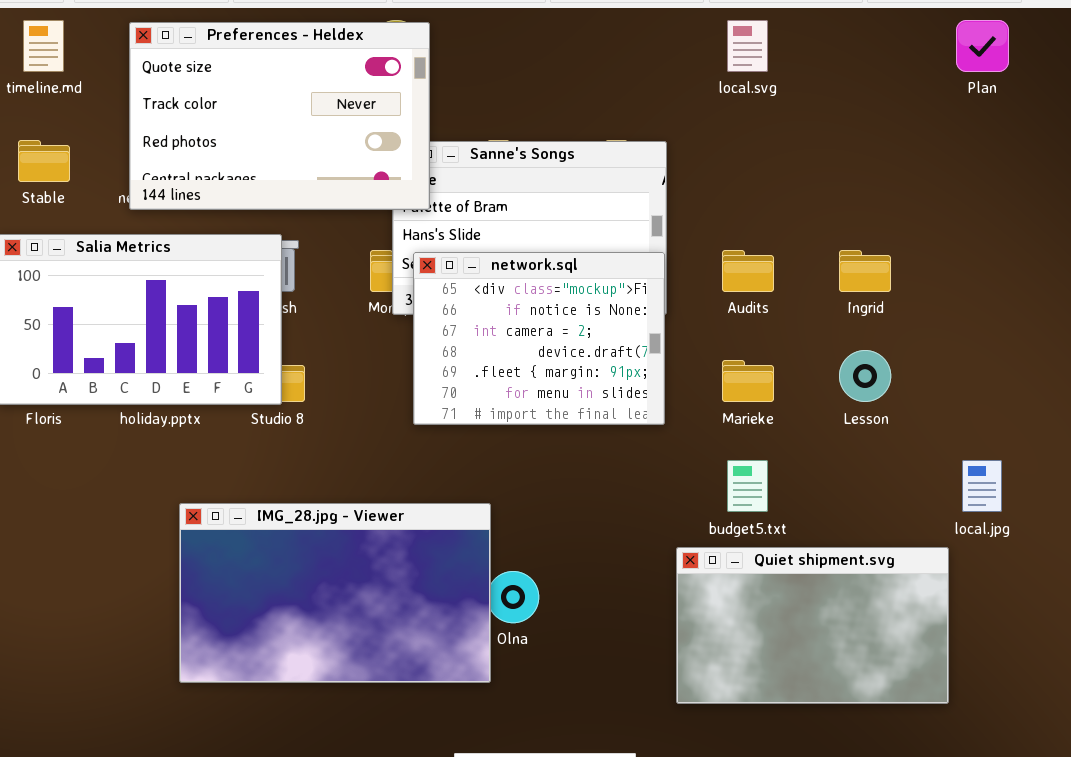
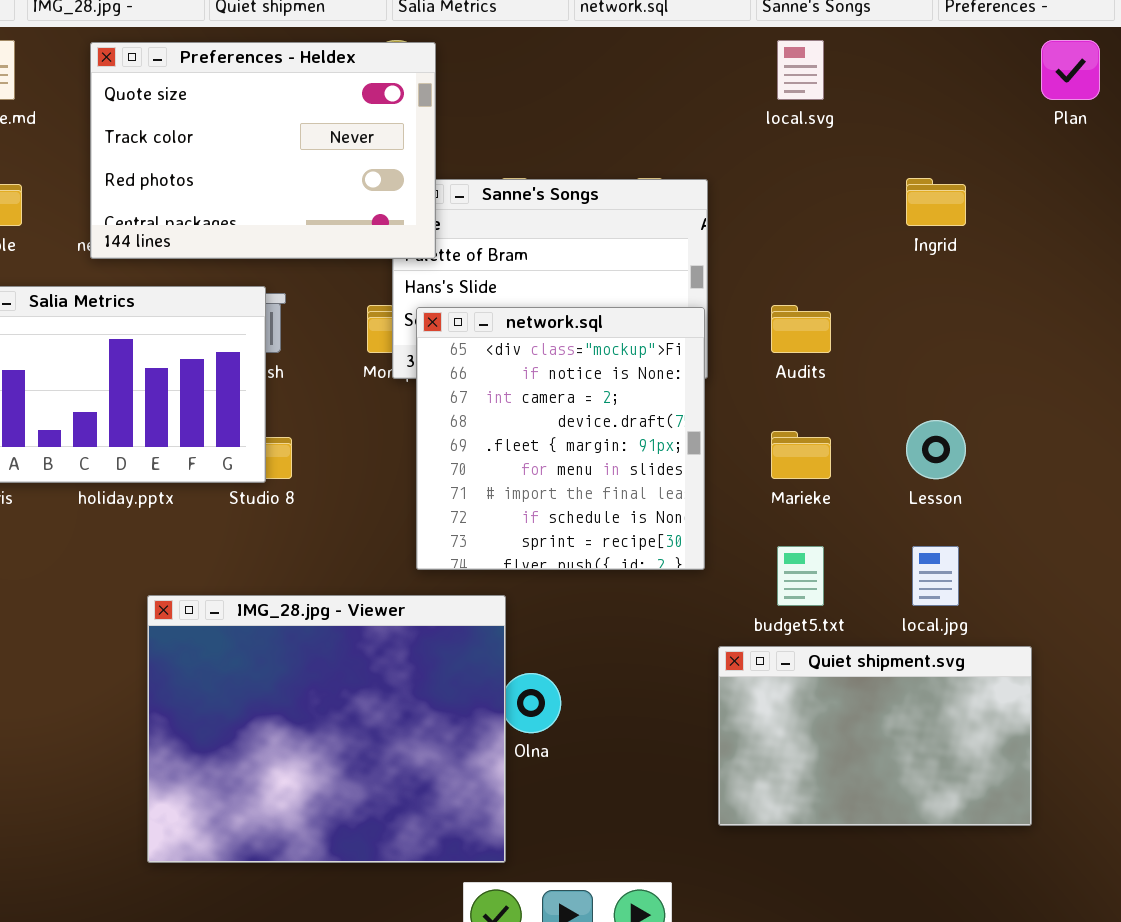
Ingrid: [839,250,891,292] -> [906,178,966,226], moved
network.sql: [413,252,665,425] -> [416,307,705,570], resized
local.jpg: [962,460,1002,512] -> [912,546,959,606], moved
IMG_28.jpg - Viewer: [179,503,491,683] -> [147,595,506,863], resized

